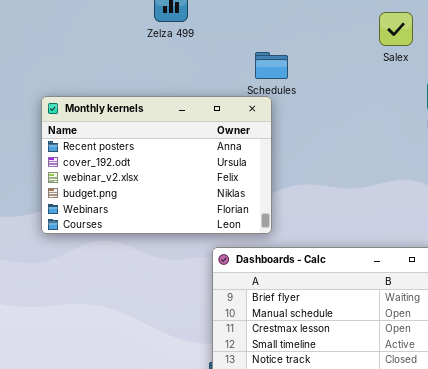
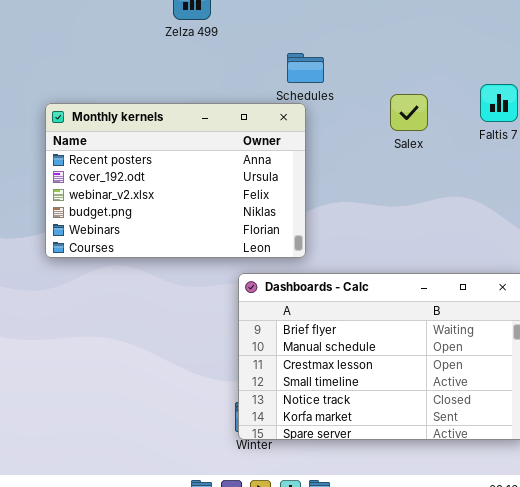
Salex: [379,12,413,46] -> [390,94,428,131], moved

